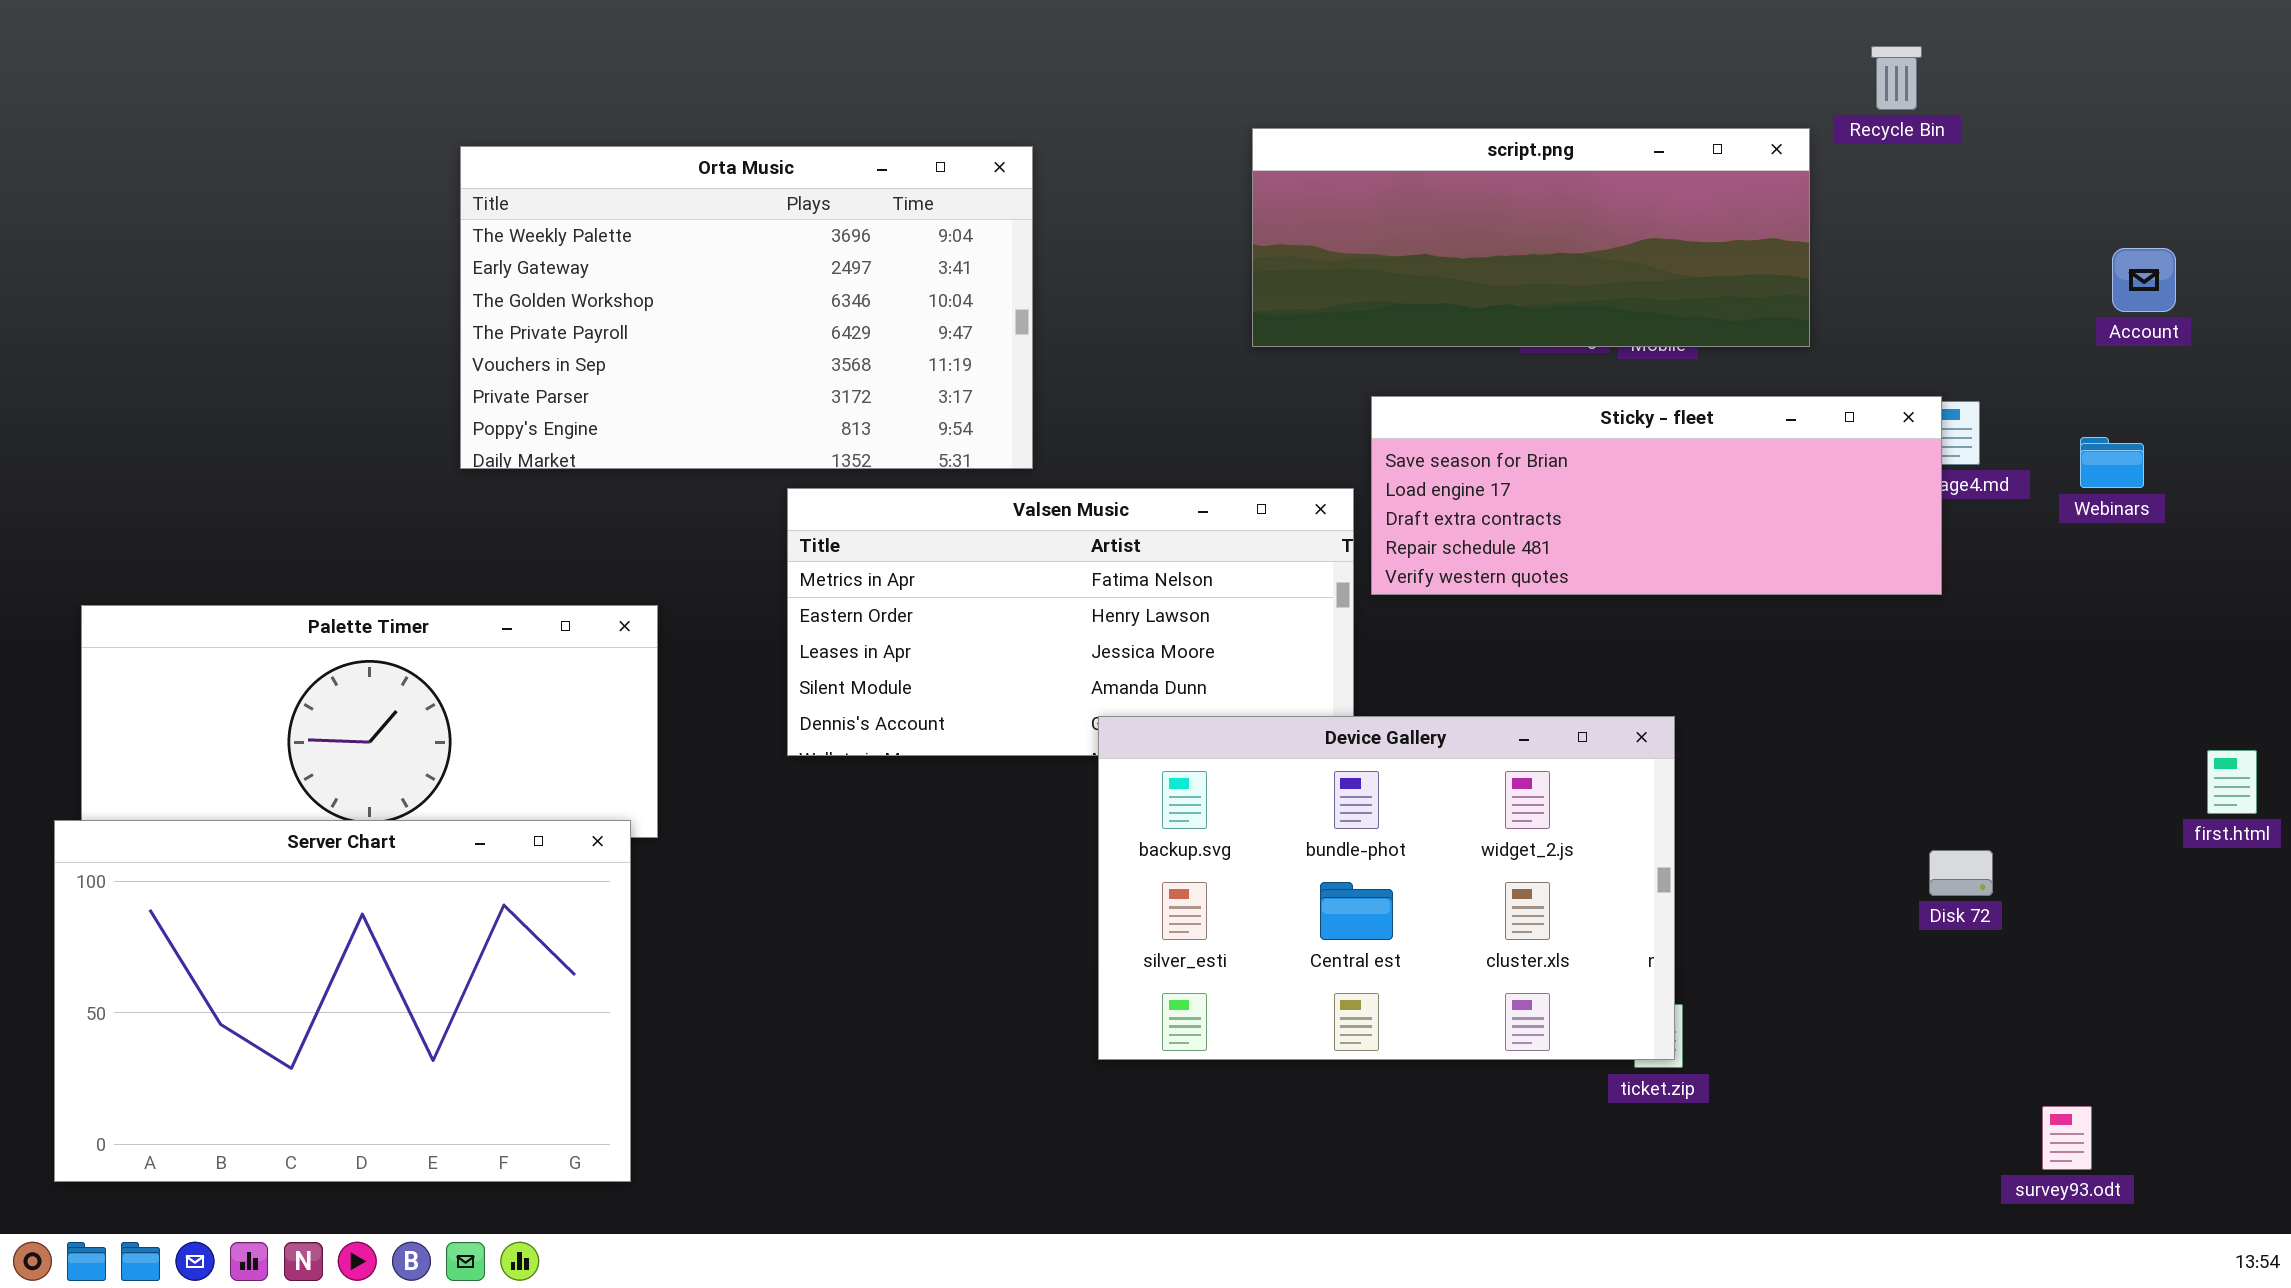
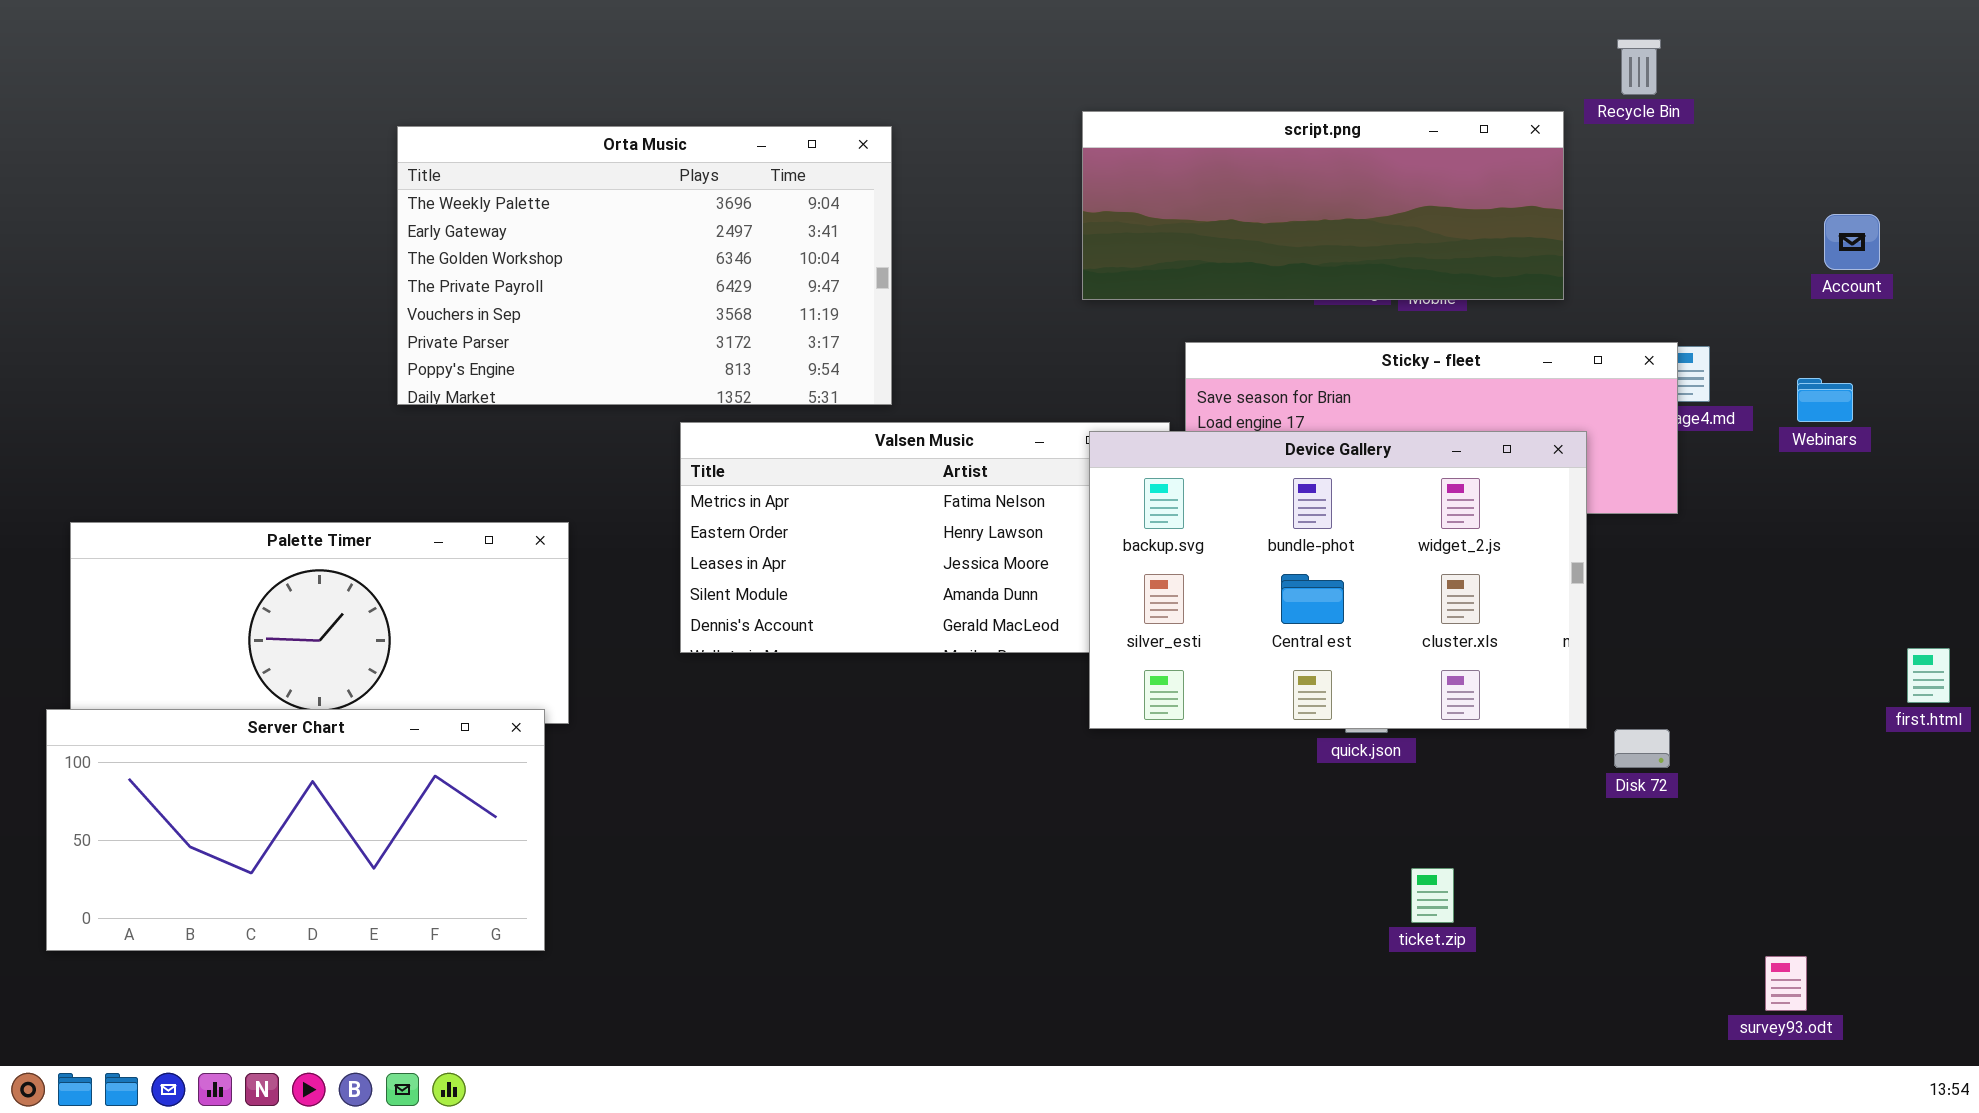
Device Gallery: [1098,716,1675,1060] -> [1089,431,1587,729], moved
Server Chart: [54,820,631,1182] -> [46,709,545,951], resized
Disk 72: [1929,850,1993,896] -> [1614,729,1670,768], moved

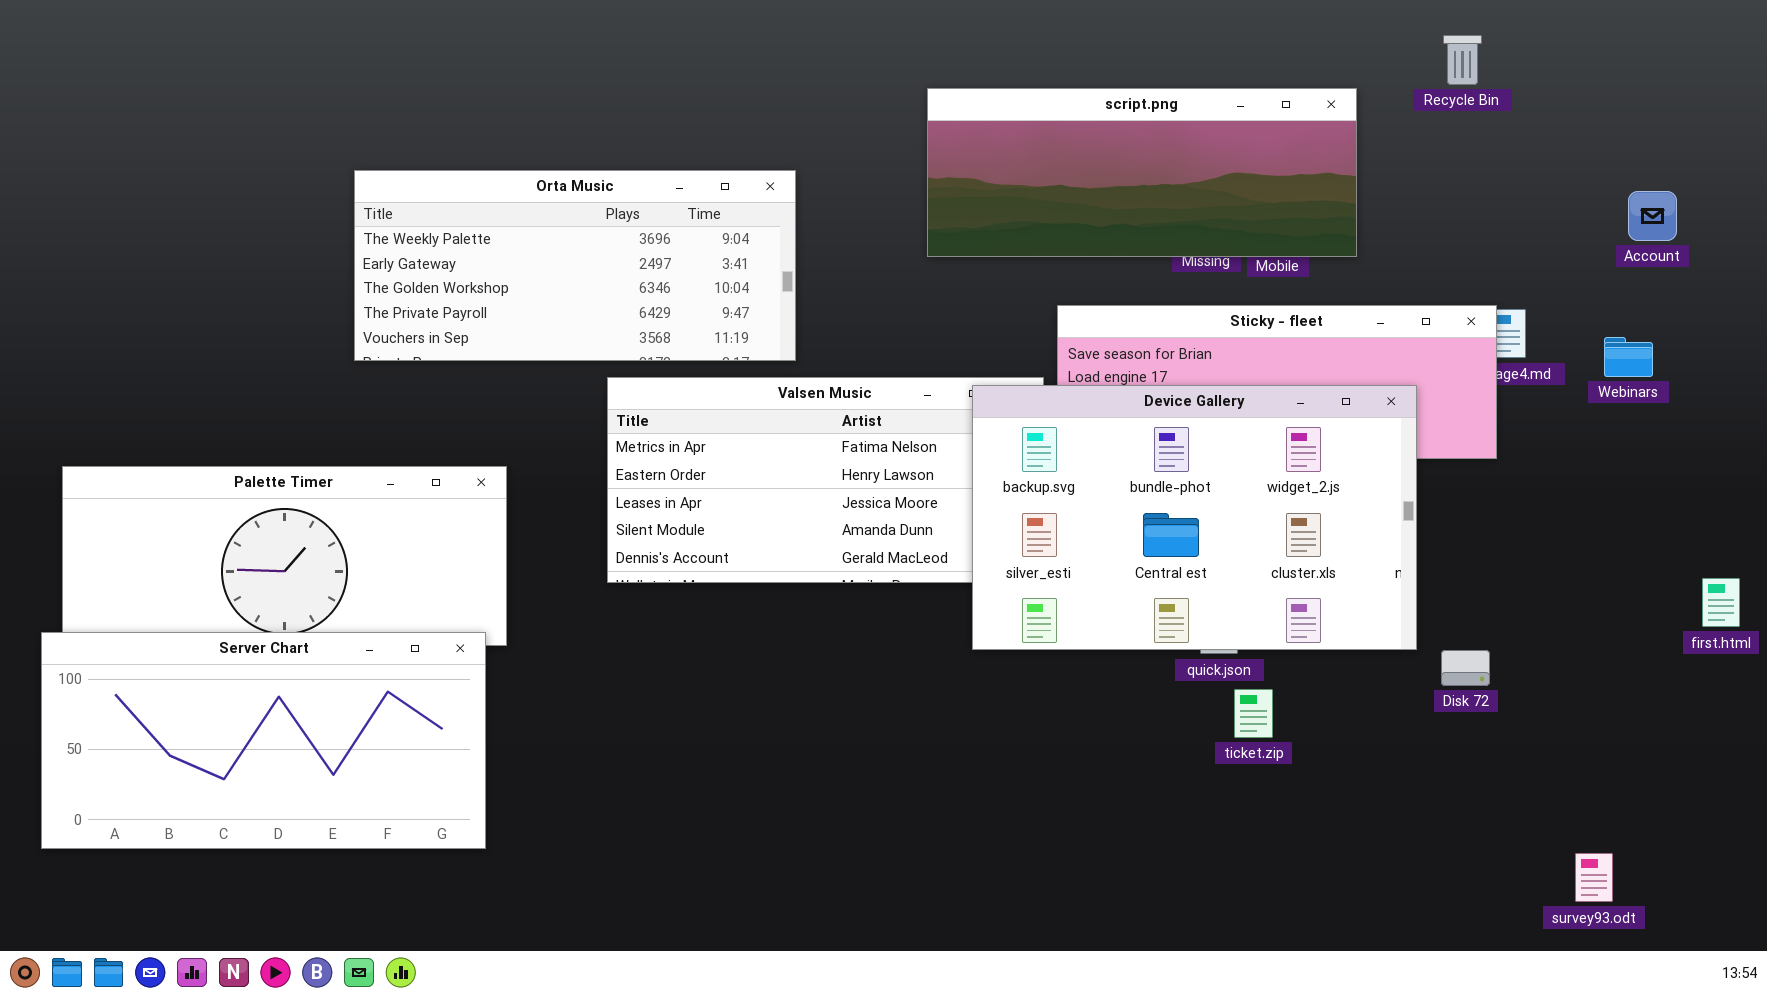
script.png: [1082,111,1564,300] -> [927,88,1357,257], moved
Orta Music: [397,126,892,405] -> [354,170,796,361], resized
ticket.zip: [1411,868,1454,923] -> [1234,689,1273,738], moved

